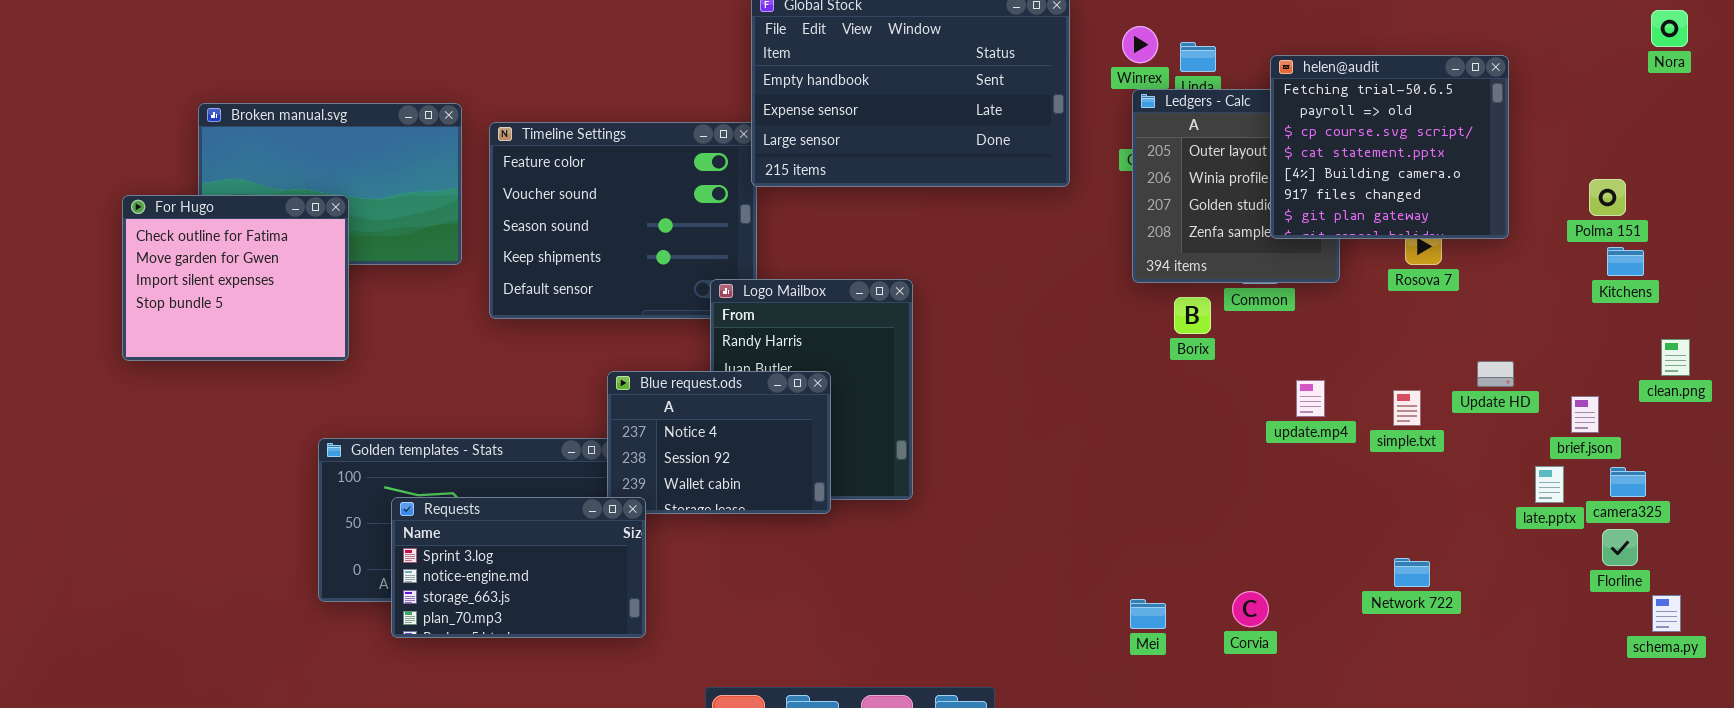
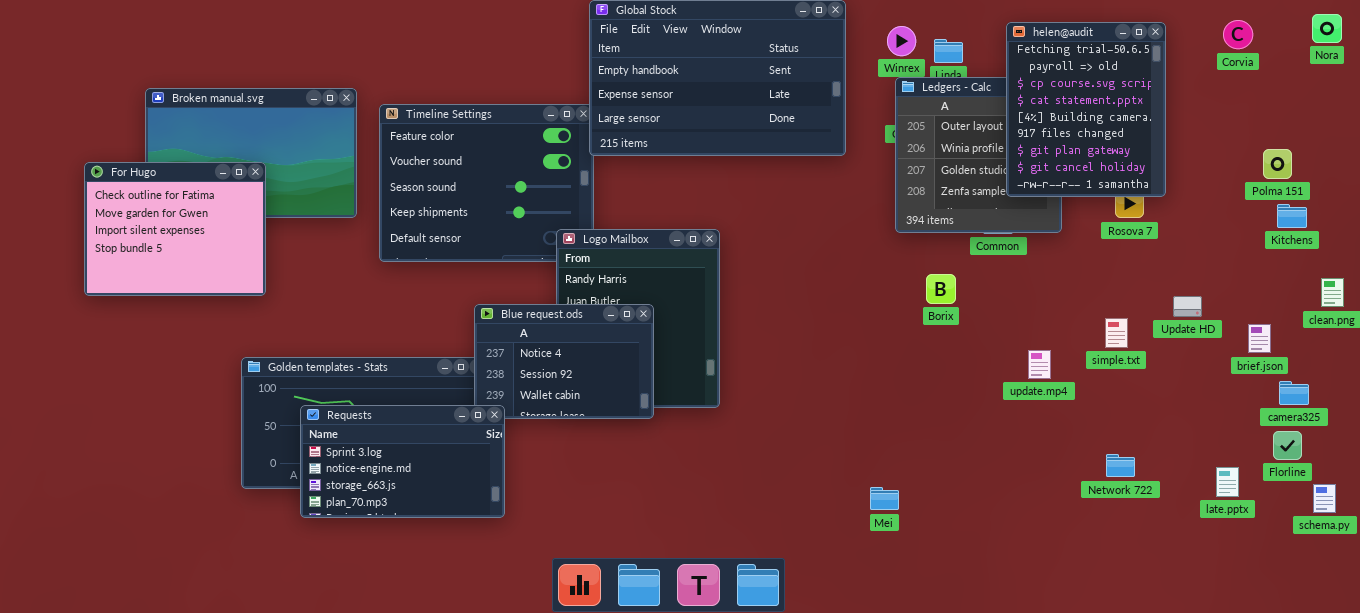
helen@audit: [1270,55,1509,239] -> [1006,22,1166,197], resized
Borix: [1174,297,1211,334] -> [926,274,956,304], moved
update.mp4: [1296,380,1325,417] -> [1028,350,1051,379], moved
late.pptx: [1535,466,1564,503] -> [1216,467,1239,497], moved
Corvia: [1232,591,1269,627] -> [1223,20,1253,49], moved
Mei: [1130,599,1166,629] -> [870,487,899,510], moved

